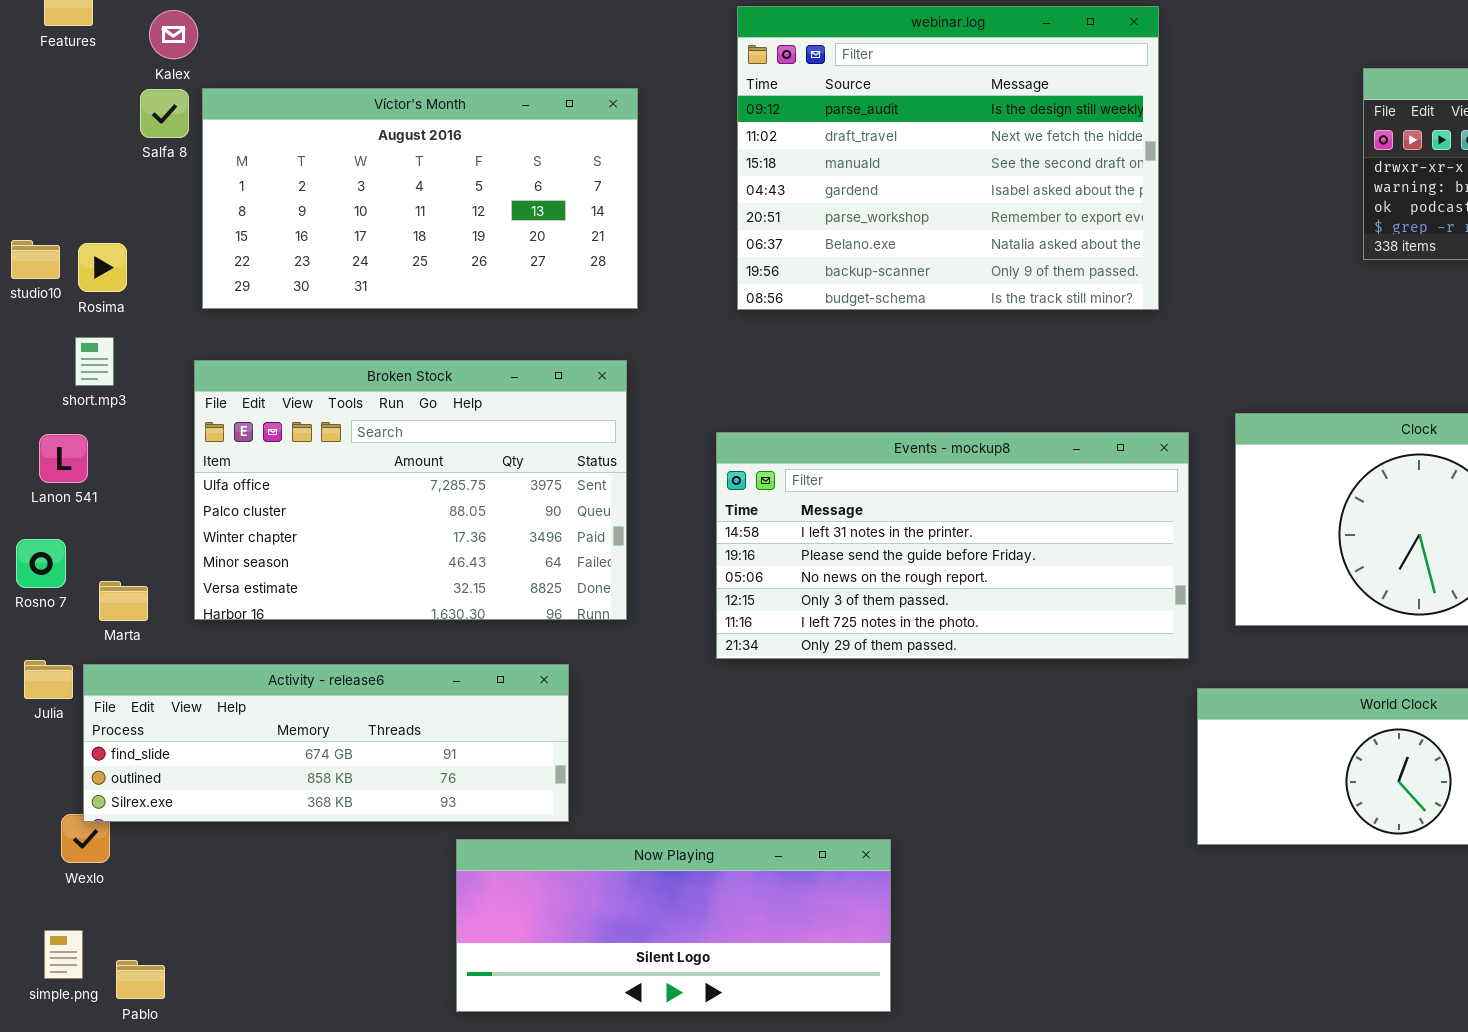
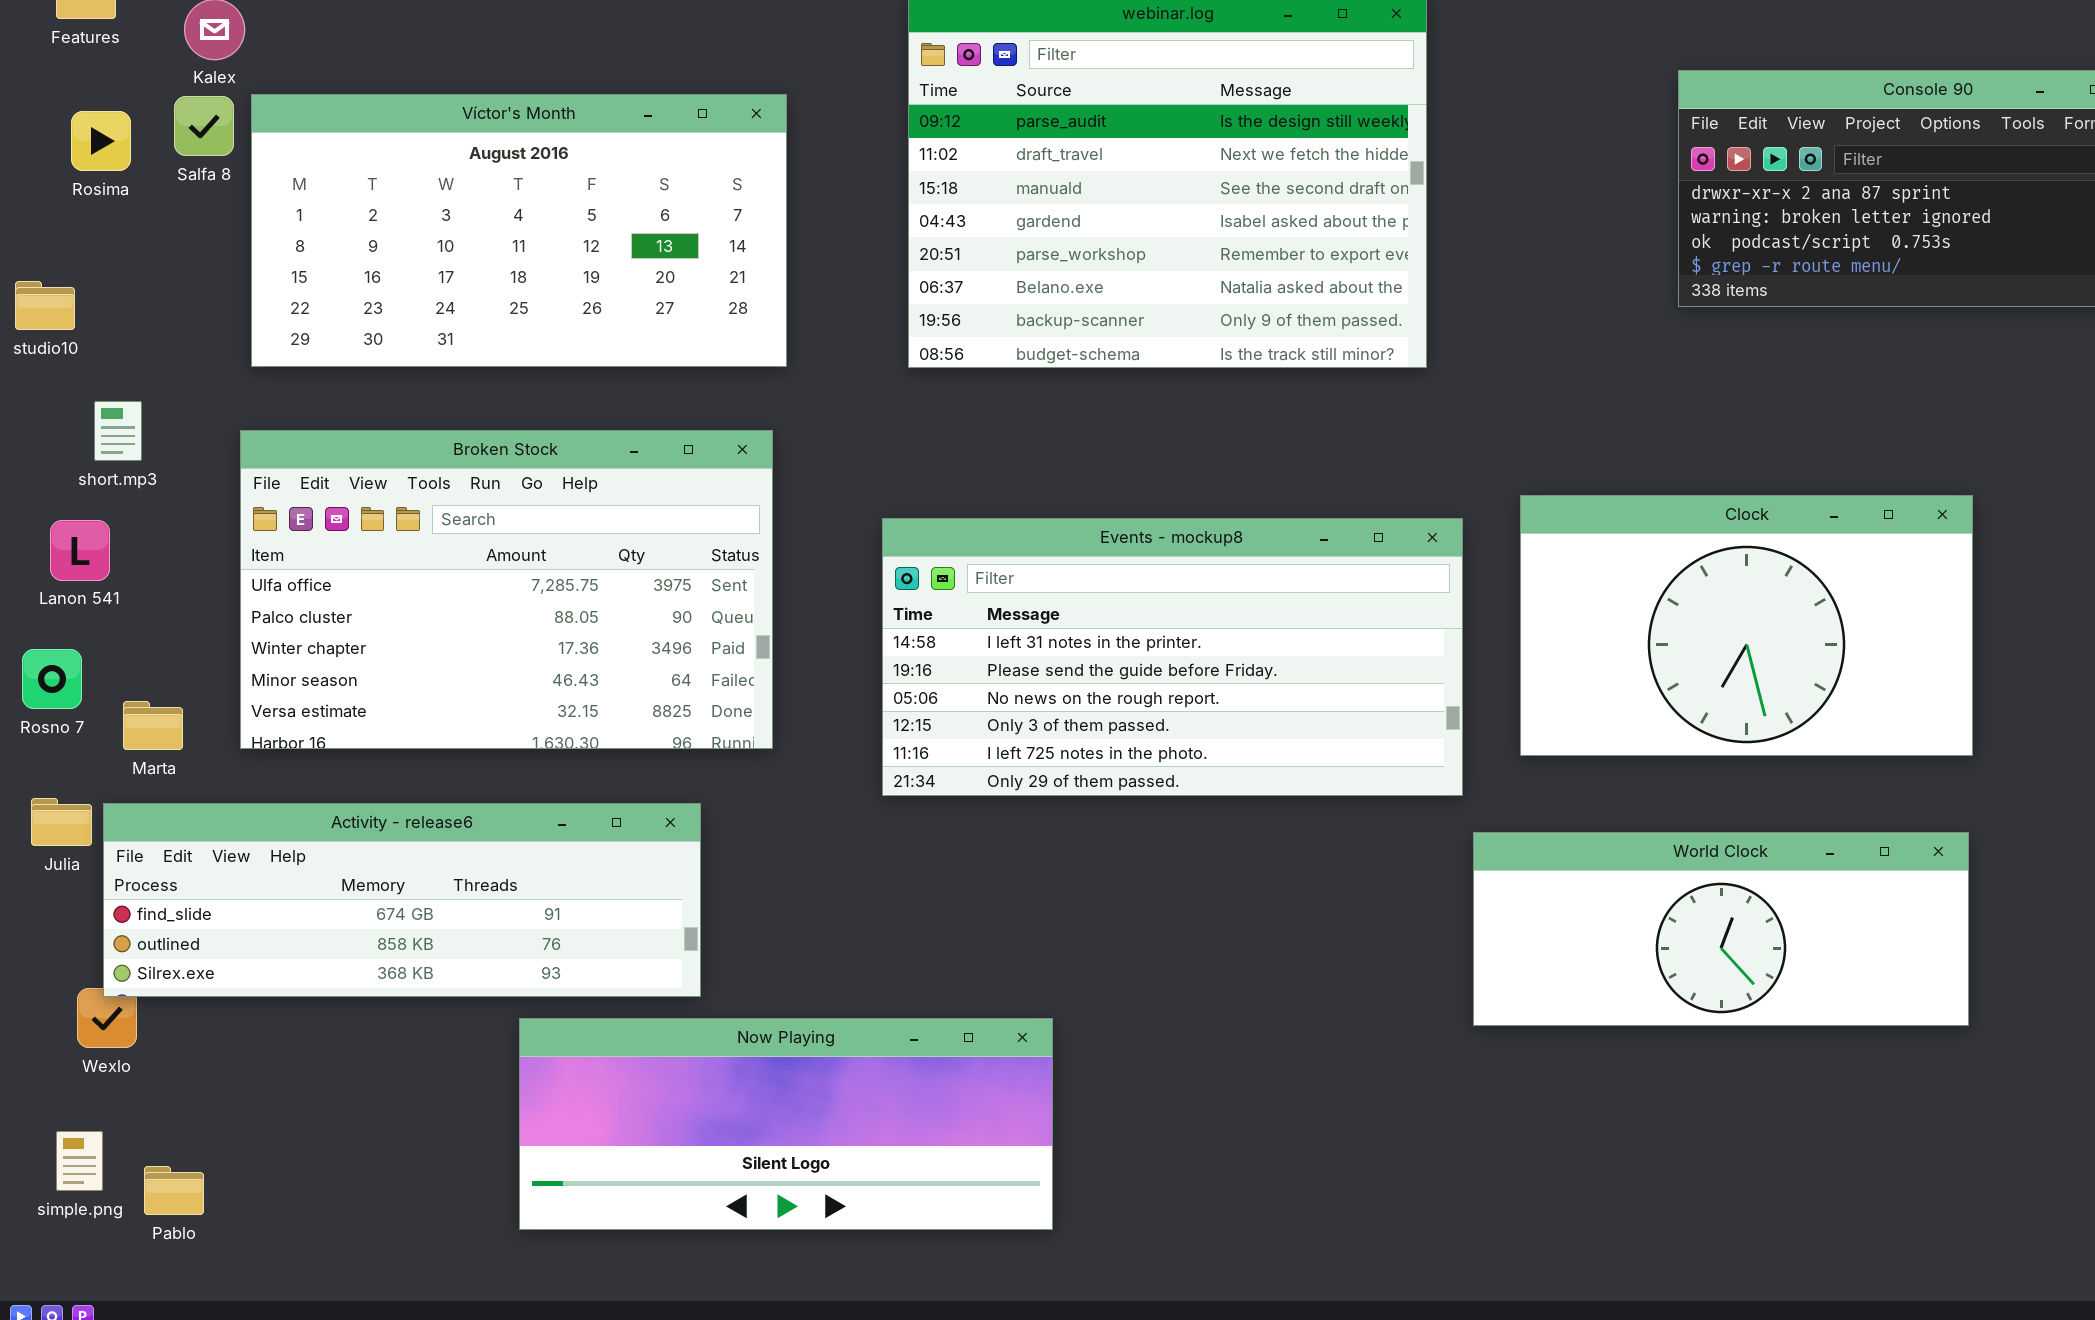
Rosima: [78,243,127,292] -> [71,111,131,171], moved
Now Playing: [456,839,891,1012] -> [519,1018,1053,1230], moved

